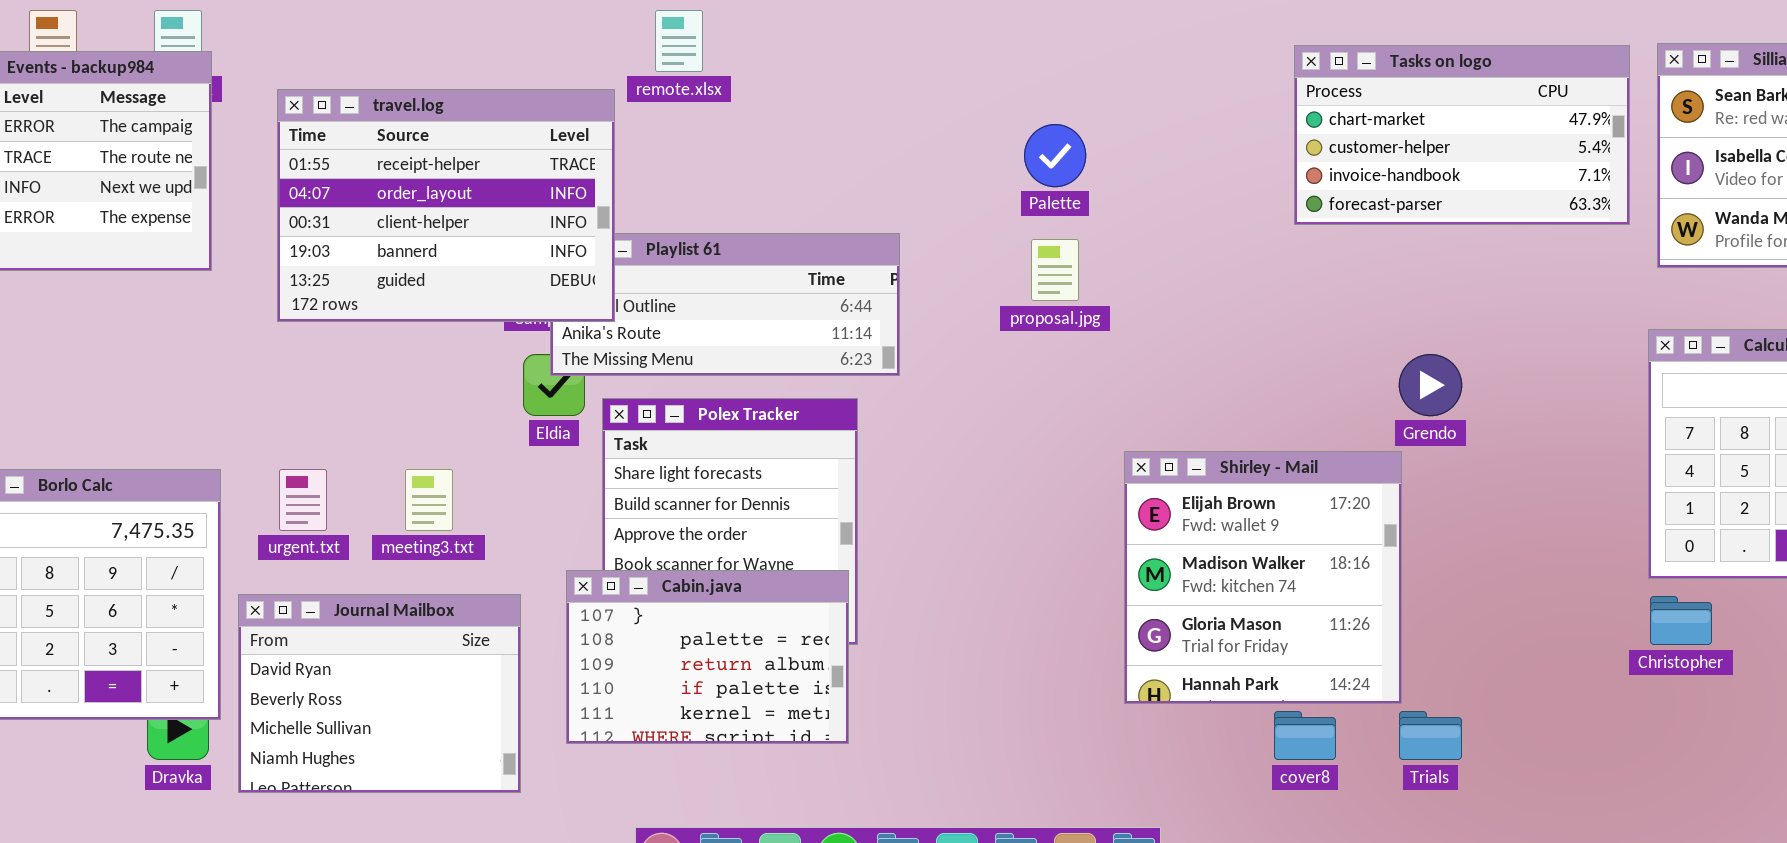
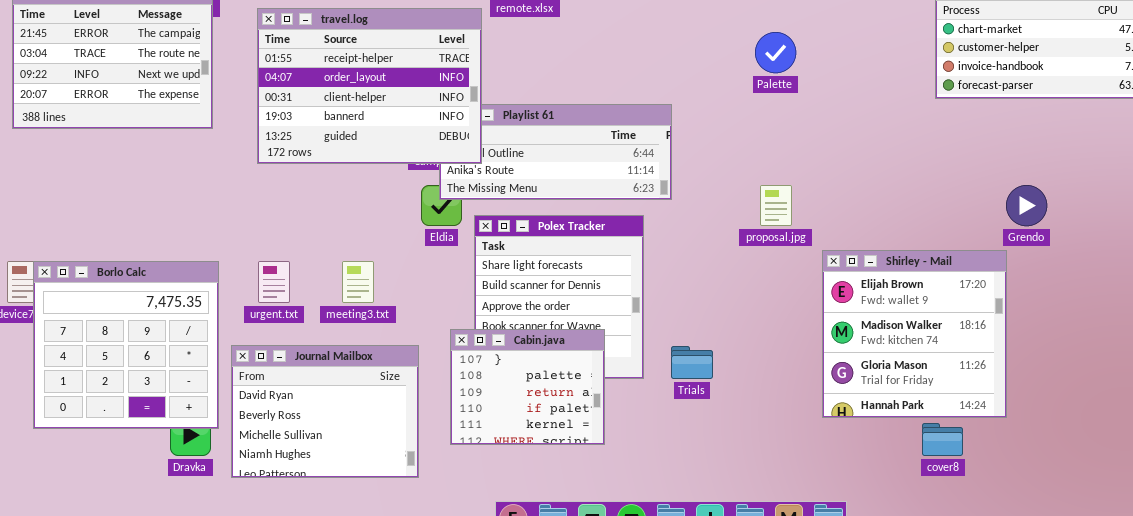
proposal.jpg: [1031,239,1079,301] -> [760,185,792,226], moved
Cabin.java: [566,570,849,744] -> [450,329,605,445], resized
Trials: [1399,711,1462,760] -> [671,346,713,379], moved

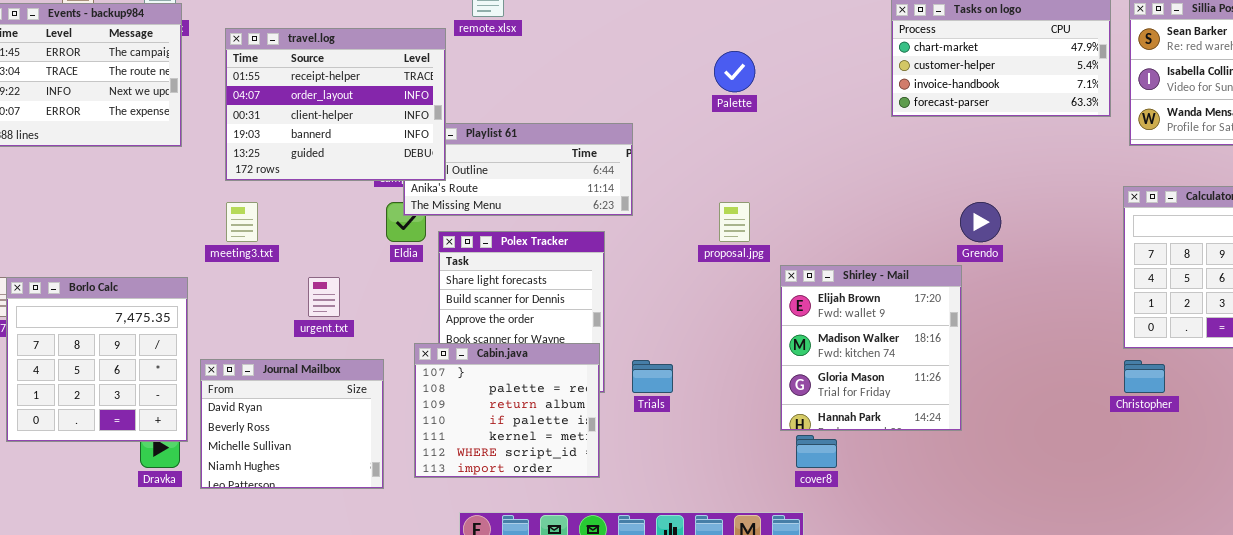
urgent.txt: [258,261,290,303] -> [308,277,340,317], moved
meeting3.txt: [342,261,374,303] -> [226,202,258,242], moved
Cabin.java: [450,329,605,445] -> [414,343,600,478], resized
cover8: [922,423,963,456] -> [796,435,837,468], moved

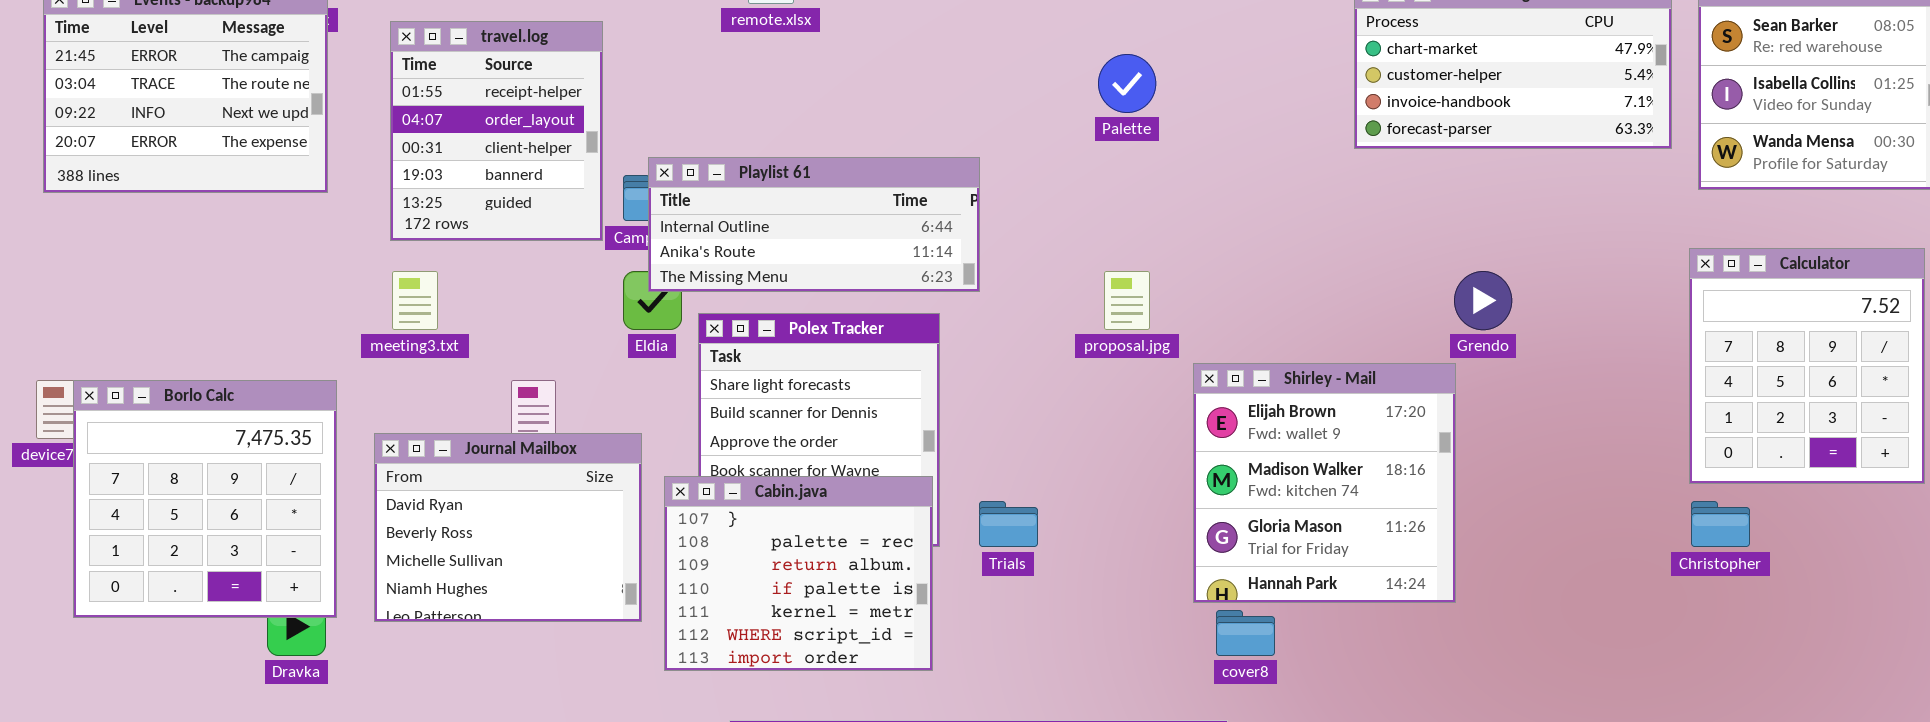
travel.log: [225,28,446,181] -> [390,21,603,241], resized
Journal Mailbox: [200,359,384,489] -> [374,433,642,622], moved

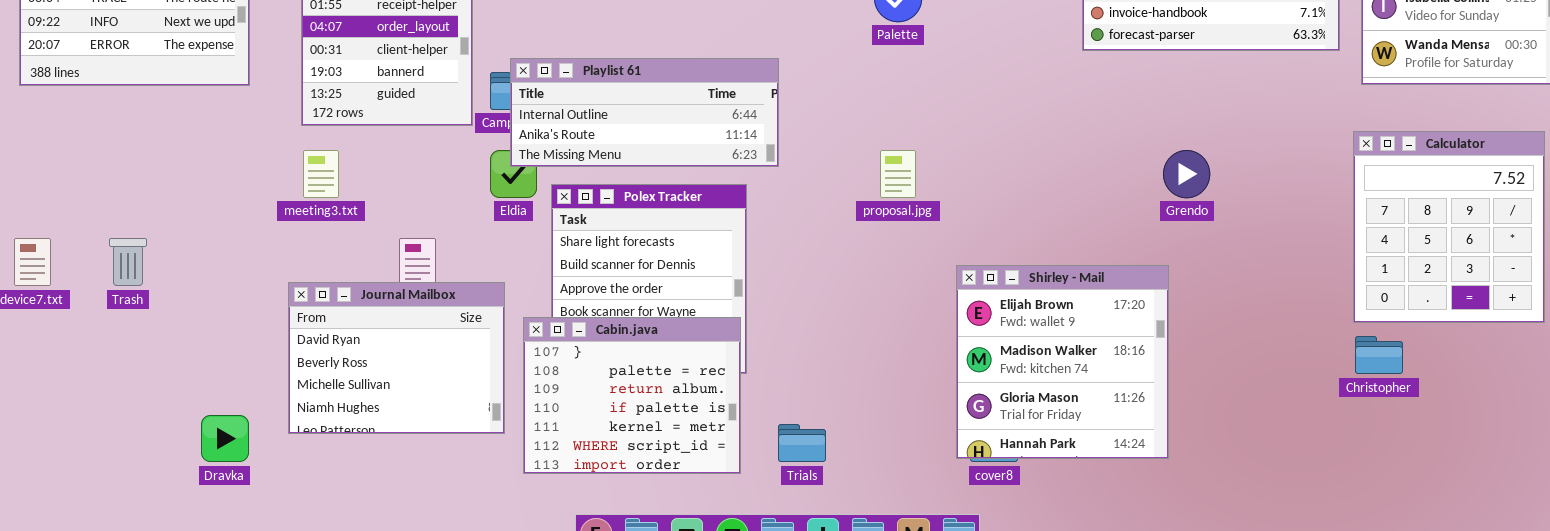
Shirley - Mail: [1193,363,1456,603] -> [956,265,1169,459], moved
Borlo Calc: [73,380,337,618] -> none, closed
Trials: [979,501,1038,547] -> [778,424,826,462], moved

